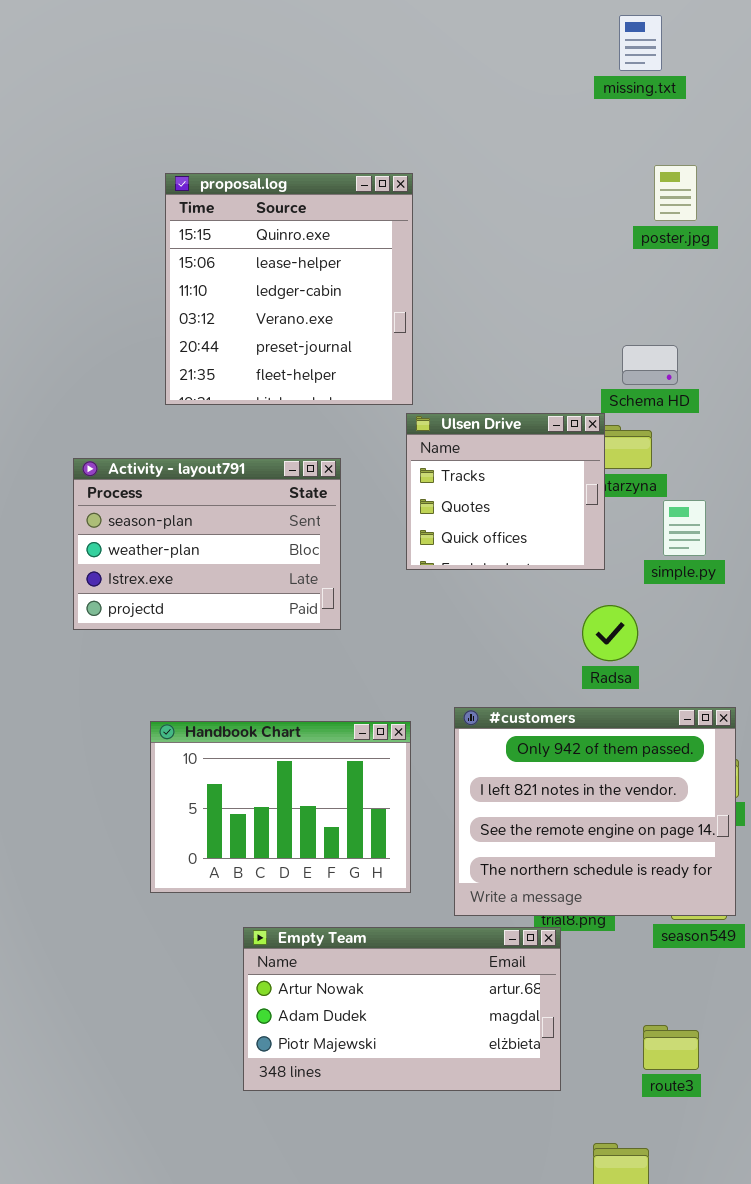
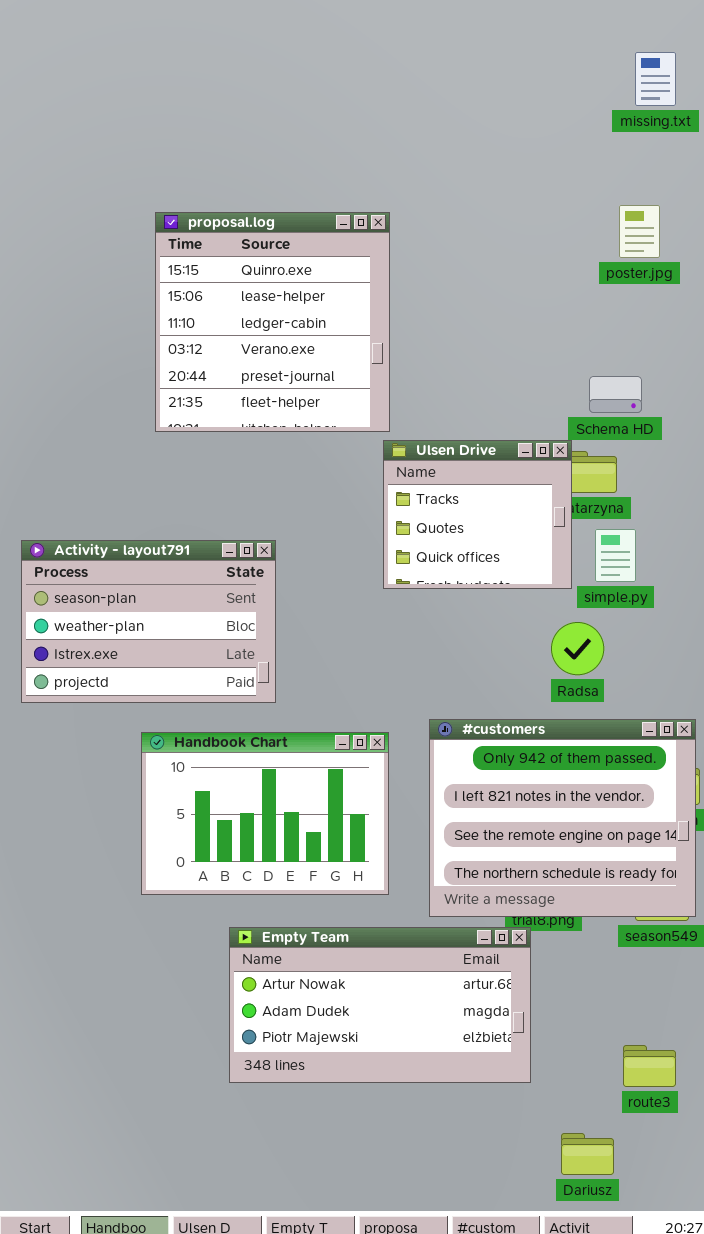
missing.txt: [619,15,662,71] -> [635,52,676,106], moved
Activity - layout791: [73,458,341,630] -> [21,540,276,703], moved
simple.py: [663,500,706,556] -> [595,529,636,582], moved
route3: [643,1025,699,1070] -> [623,1045,676,1087], moved

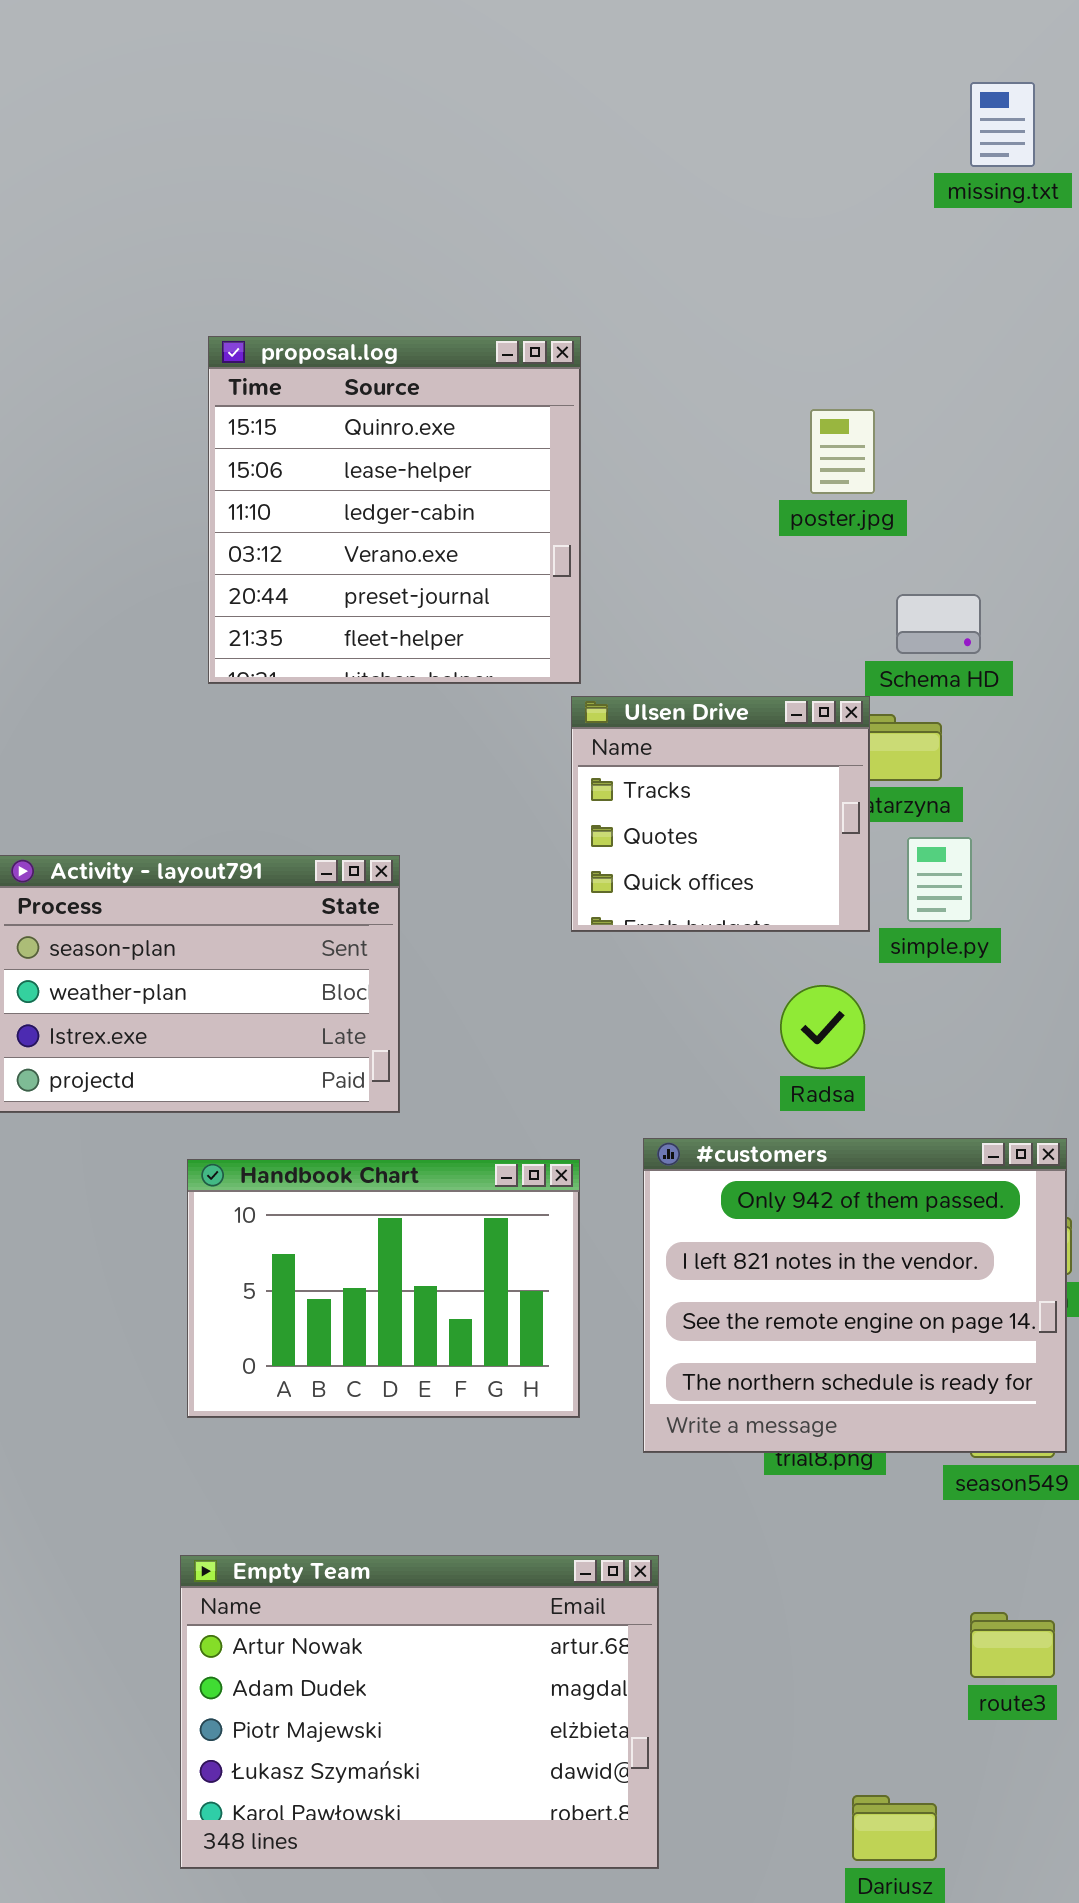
poster.jpg: [619,205,660,258] -> [810,409,875,494], moved
Radsa: [551,622,604,675] -> [780,985,865,1069], moved
Empty Team: [229,927,531,1083] -> [180,1555,659,1869], moved, resized
route3: [623,1045,676,1087] -> [970,1612,1055,1678], moved

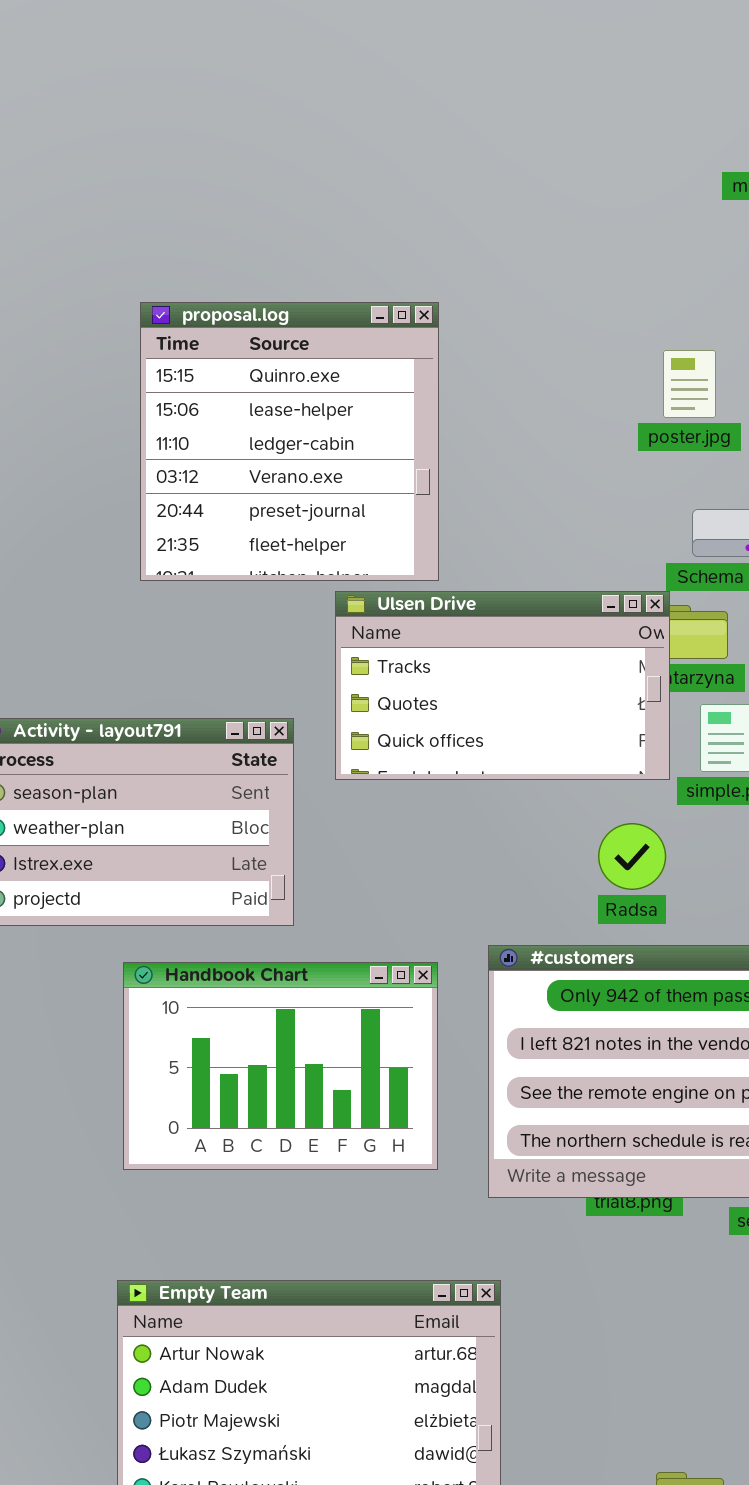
poster.jpg: [810,409,875,494] -> [663,350,716,418], moved
Ulsen Drive: [571,696,870,932] -> [335,591,670,780], resized

